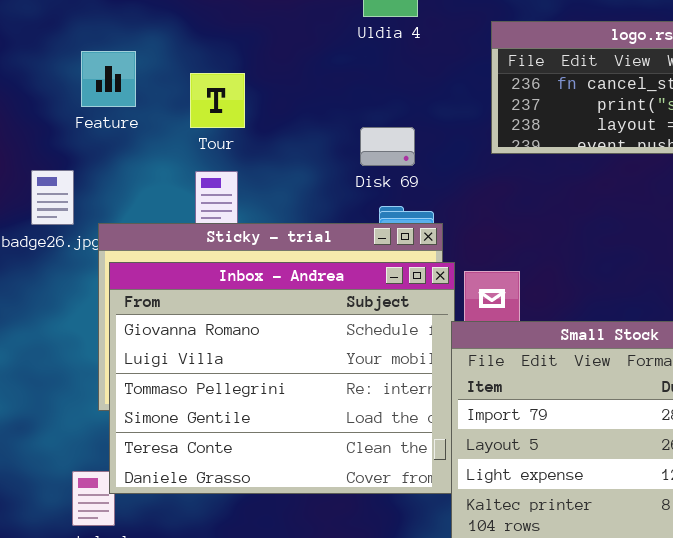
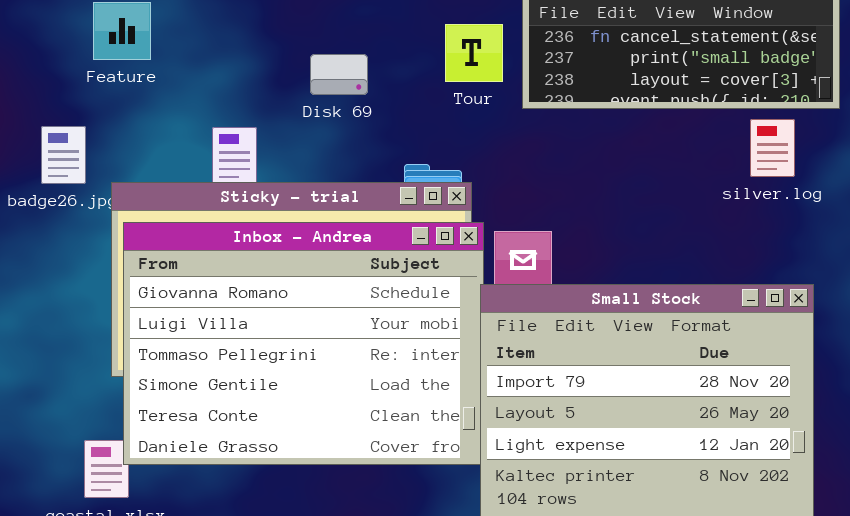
Tour: [190,73,245,128] -> [445,24,503,82], moved
Disk 69: [360,127,415,166] -> [310,54,368,95], moved

